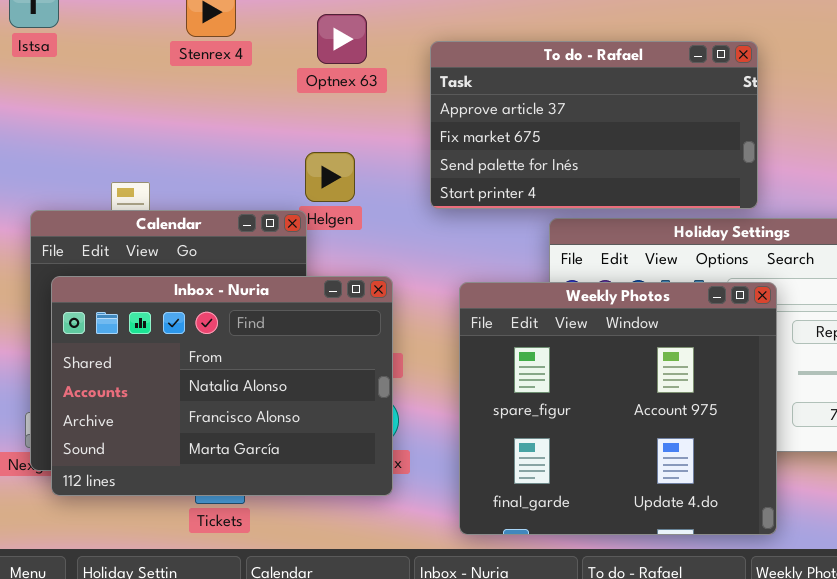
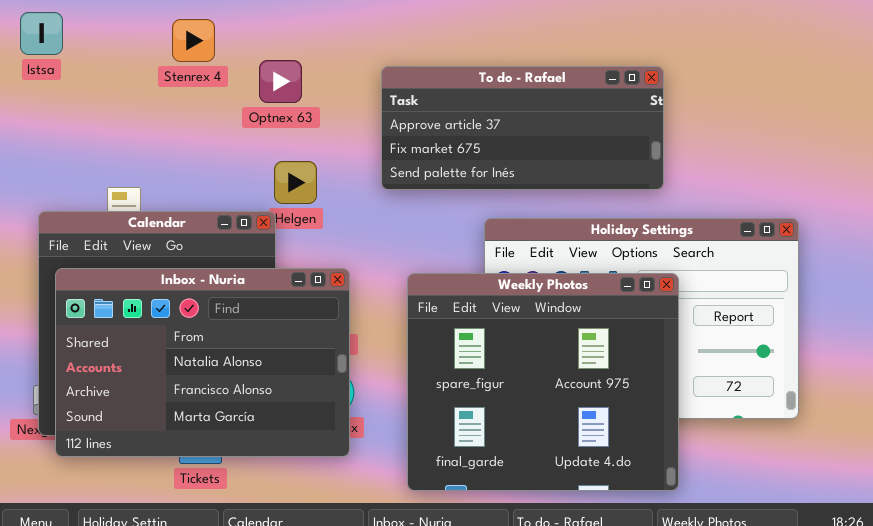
Optnex 63: [317,14,367,64] -> [259,60,302,103], moved
To do - Rafael: [430,41,758,209] -> [381,66,664,190], resized

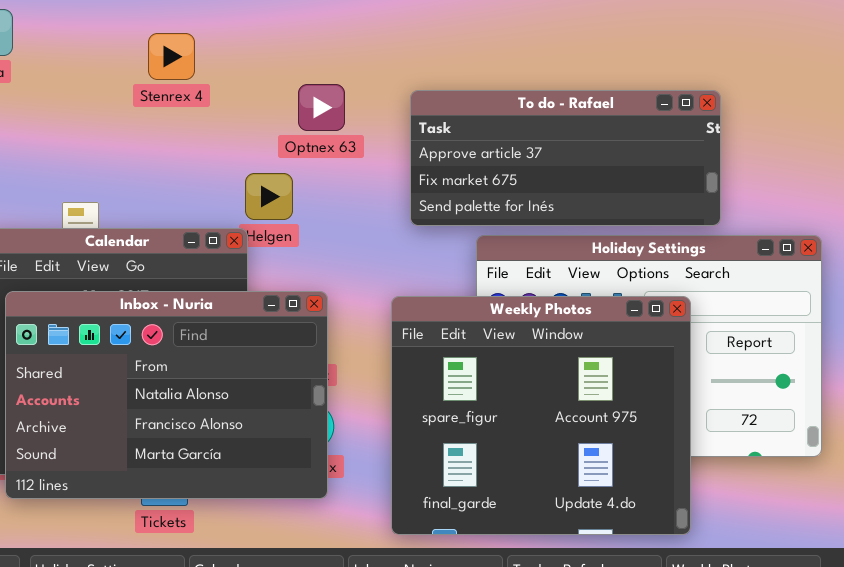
Stenrex 4: [172,19,215,62] -> [148,33,195,80], moved
Optnex 63: [259,60,302,103] -> [298,84,345,131], moved
To do - Rafael: [381,66,664,190] -> [410,90,721,226], moved

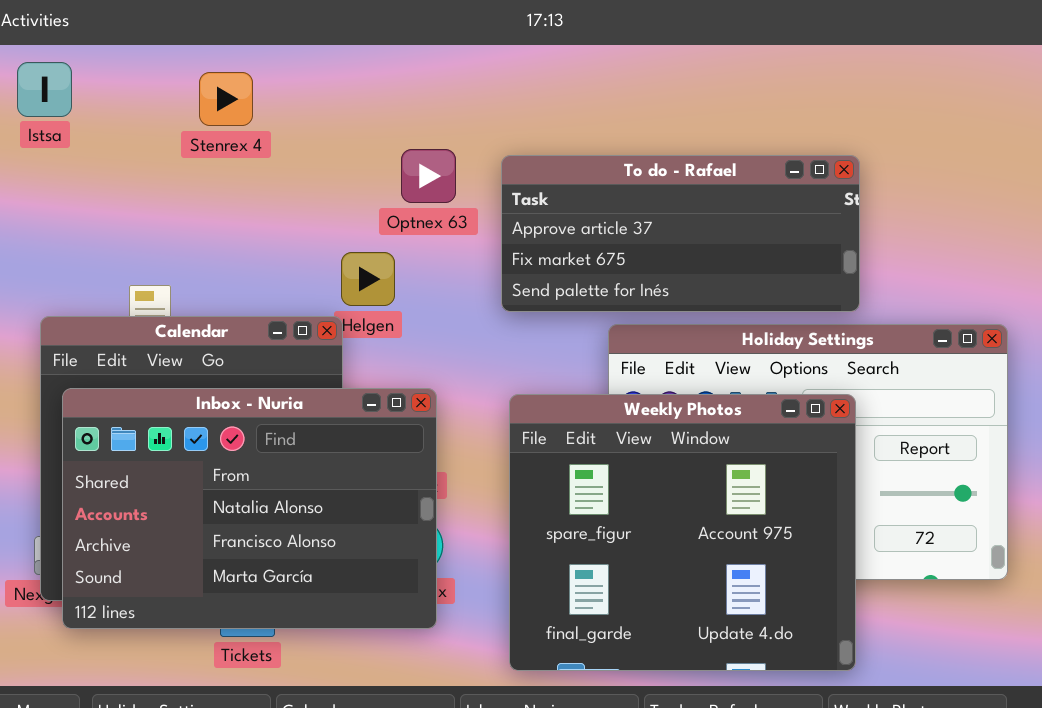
Stenrex 4: [148,33,195,80] -> [199,72,253,126], moved
To do - Rafael: [410,90,721,226] -> [501,155,860,312], moved

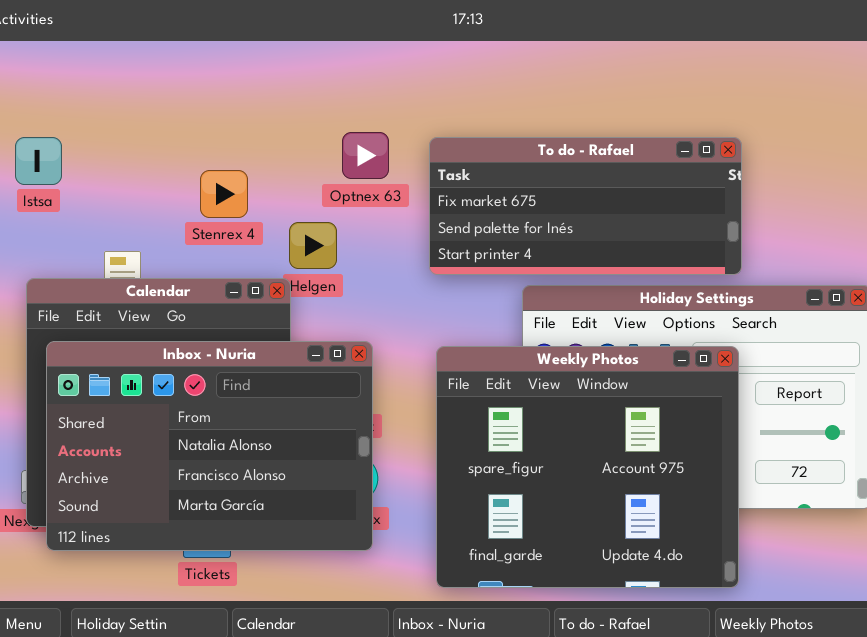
Istsa: [17,62,72,117] -> [15,137,62,185], moved
Stenrex 4: [199,72,253,126] -> [200,170,248,218], moved
To do - Rafael: [501,155,860,312] -> [429,137,742,275], scrolled down 1 row

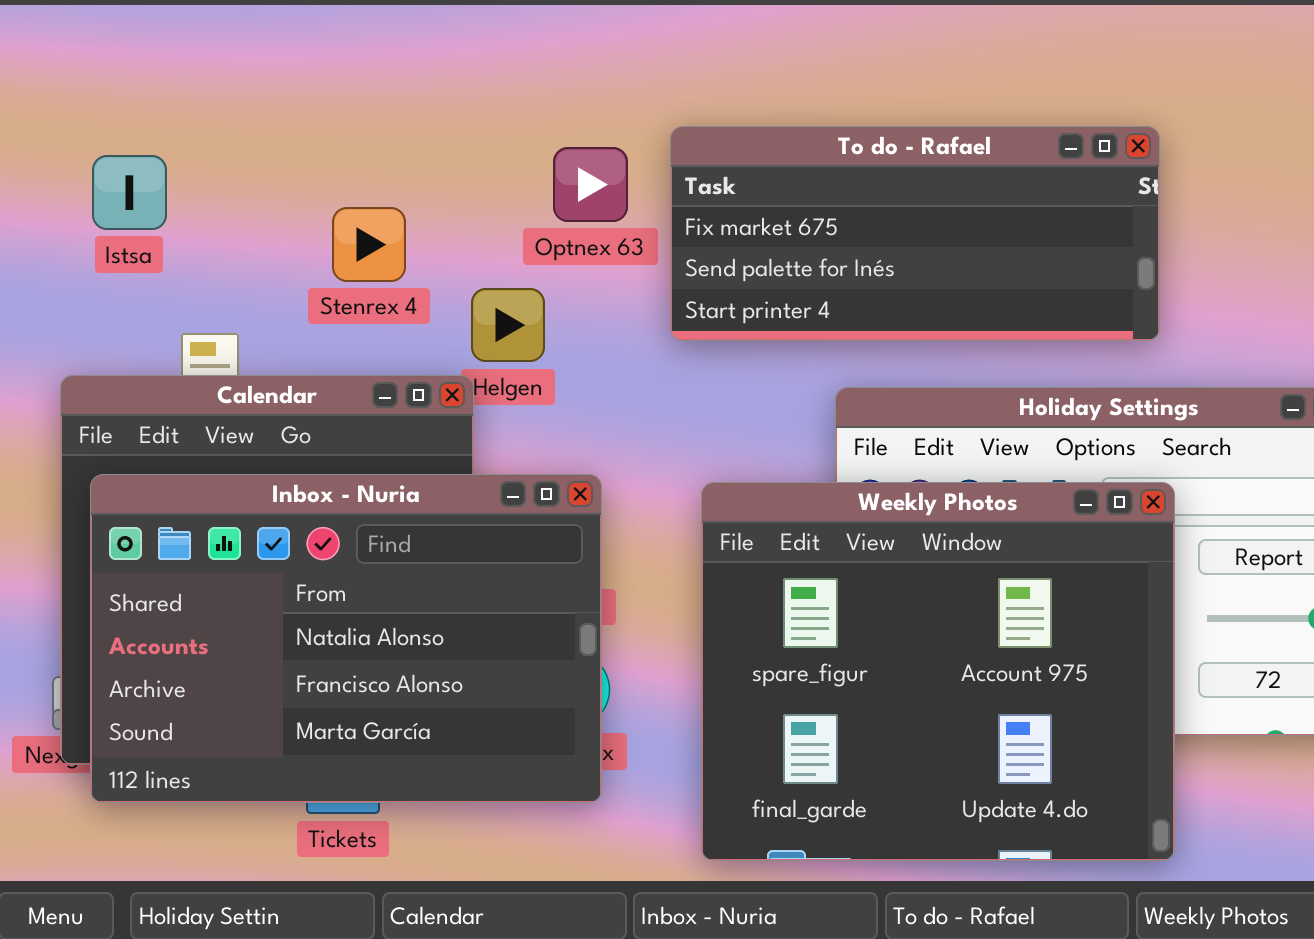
Istsa: [15,137,62,185] -> [92,155,167,230], moved
To do - Rafael: [429,137,742,275] -> [670,126,1160,341], moved

